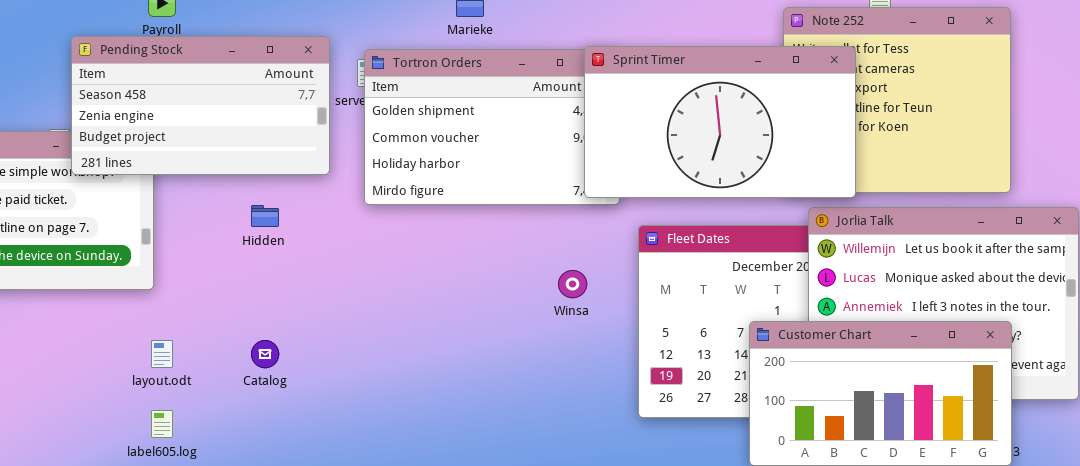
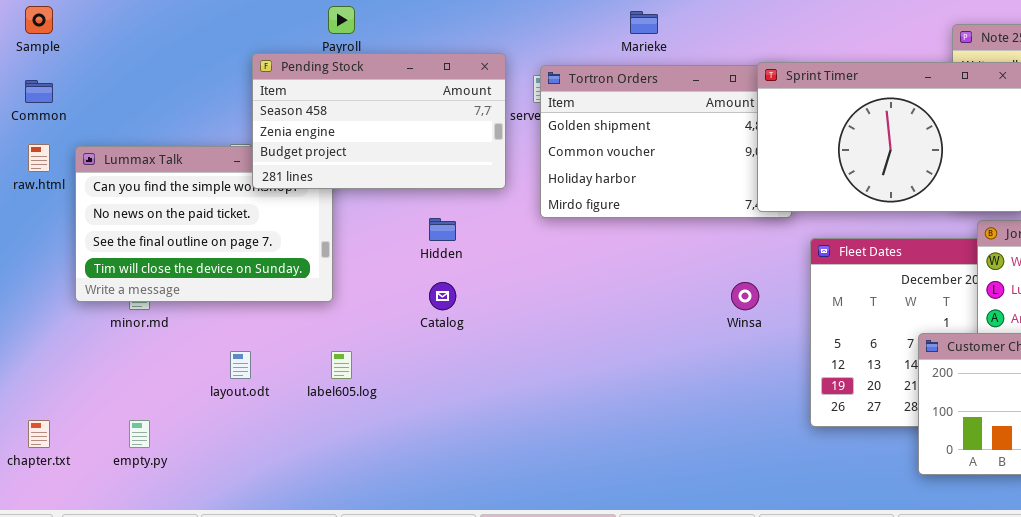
layout.odt: [151,340,173,368] -> [230,351,251,379], moved
Catalog: [251,340,279,368] -> [429,282,456,310], moved
label605.log: [151,410,173,438] -> [331,351,352,379], moved

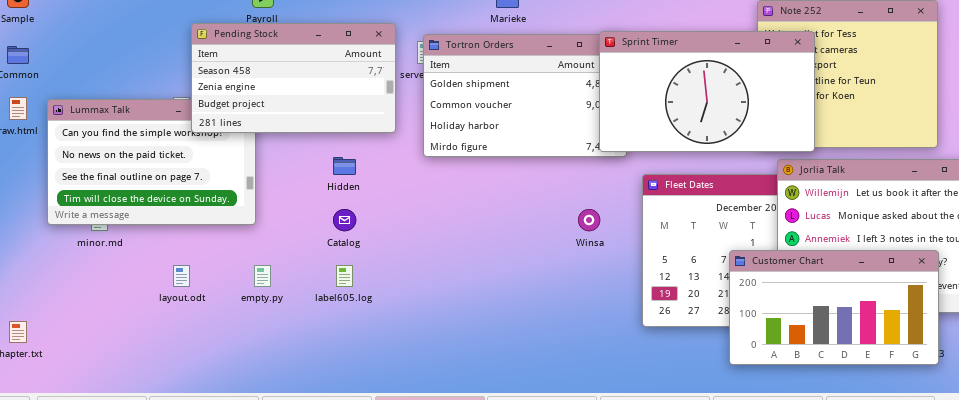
label605.log: [331,351,352,379] -> [336,265,353,287], moved
empty.py: [129,420,150,448] -> [254,265,271,287], moved

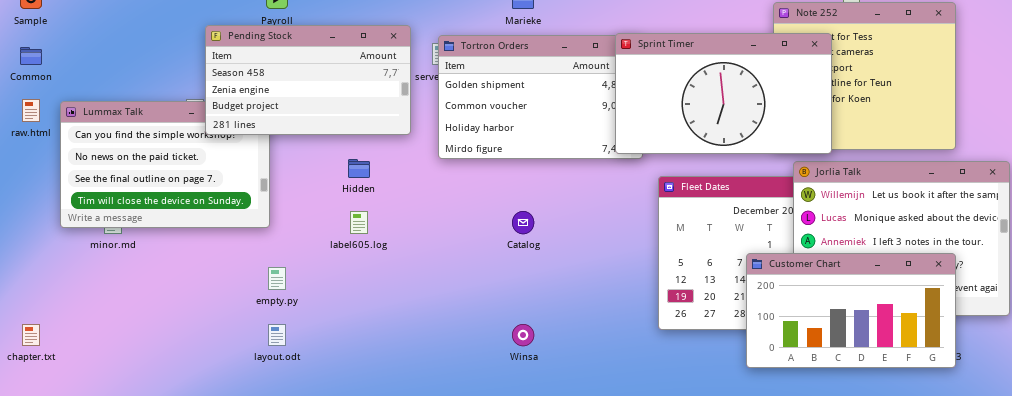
Catalog: [333,209,356,231] -> [512,211,534,234], moved
Winsa: [578,209,600,231] -> [512,324,534,346], moved
layout.odt: [173,265,190,287] -> [268,324,286,346], moved
label605.log: [336,265,353,287] -> [350,211,368,234], moved

